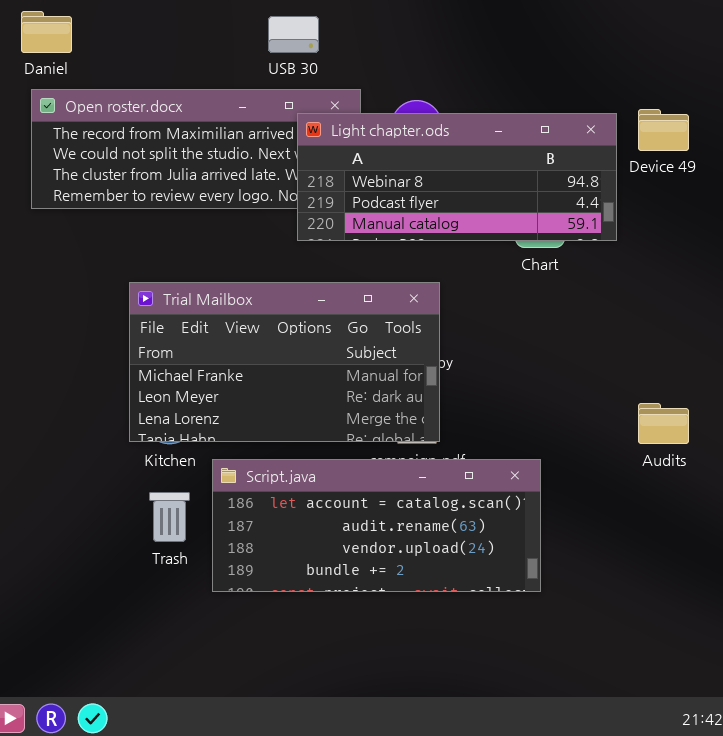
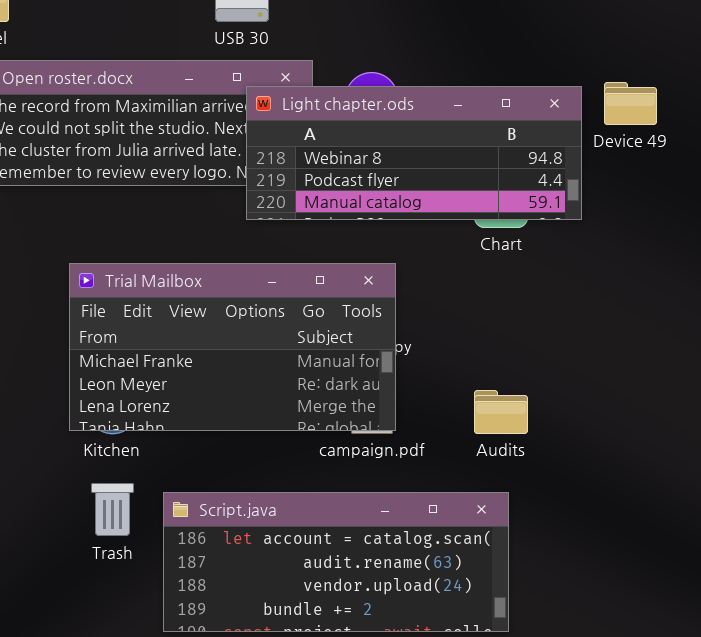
Audits: [638,403,689,444] -> [474,390,528,434], moved
Script.java: [212,459,541,592] -> [163,492,509,632], moved

